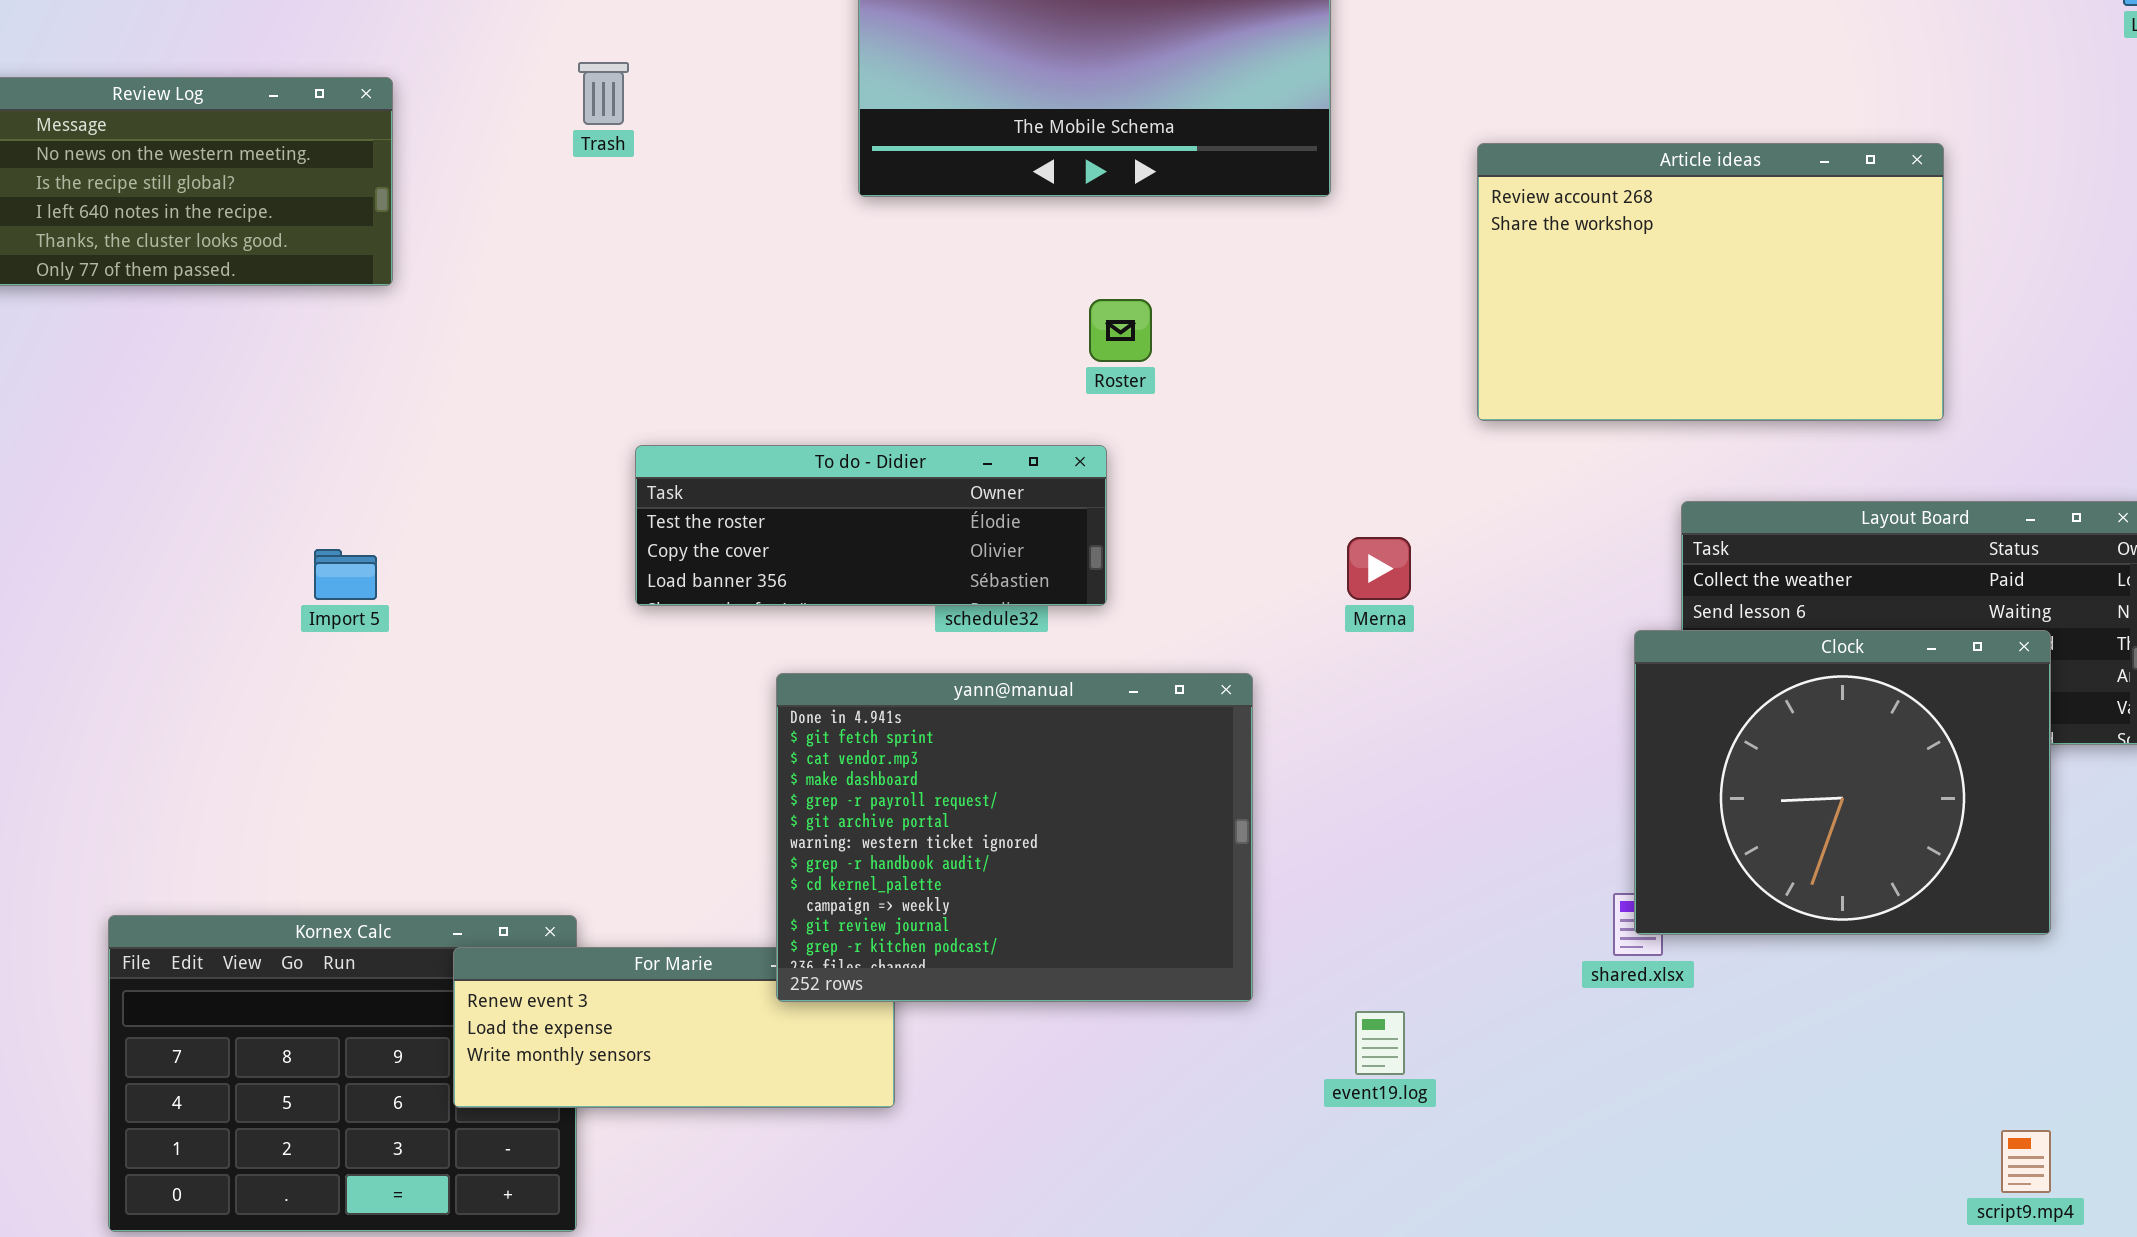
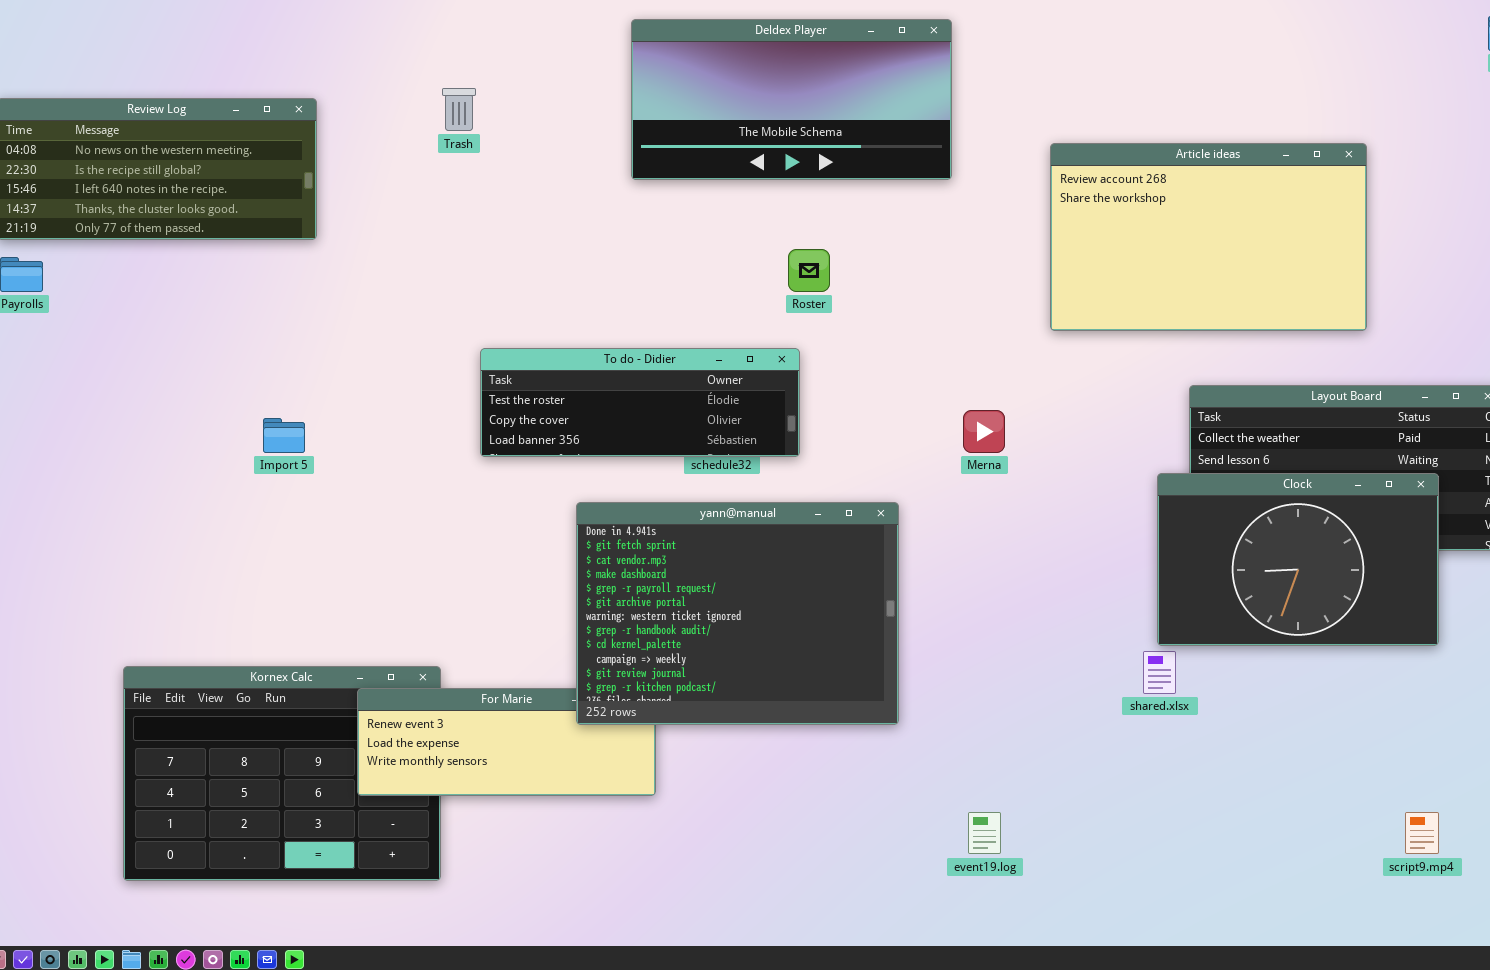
Clock: [1634,630,2051,935] -> [1157,473,1439,646], resized
event19.log: [1355,1011,1405,1075] -> [968,812,1001,854], moved

